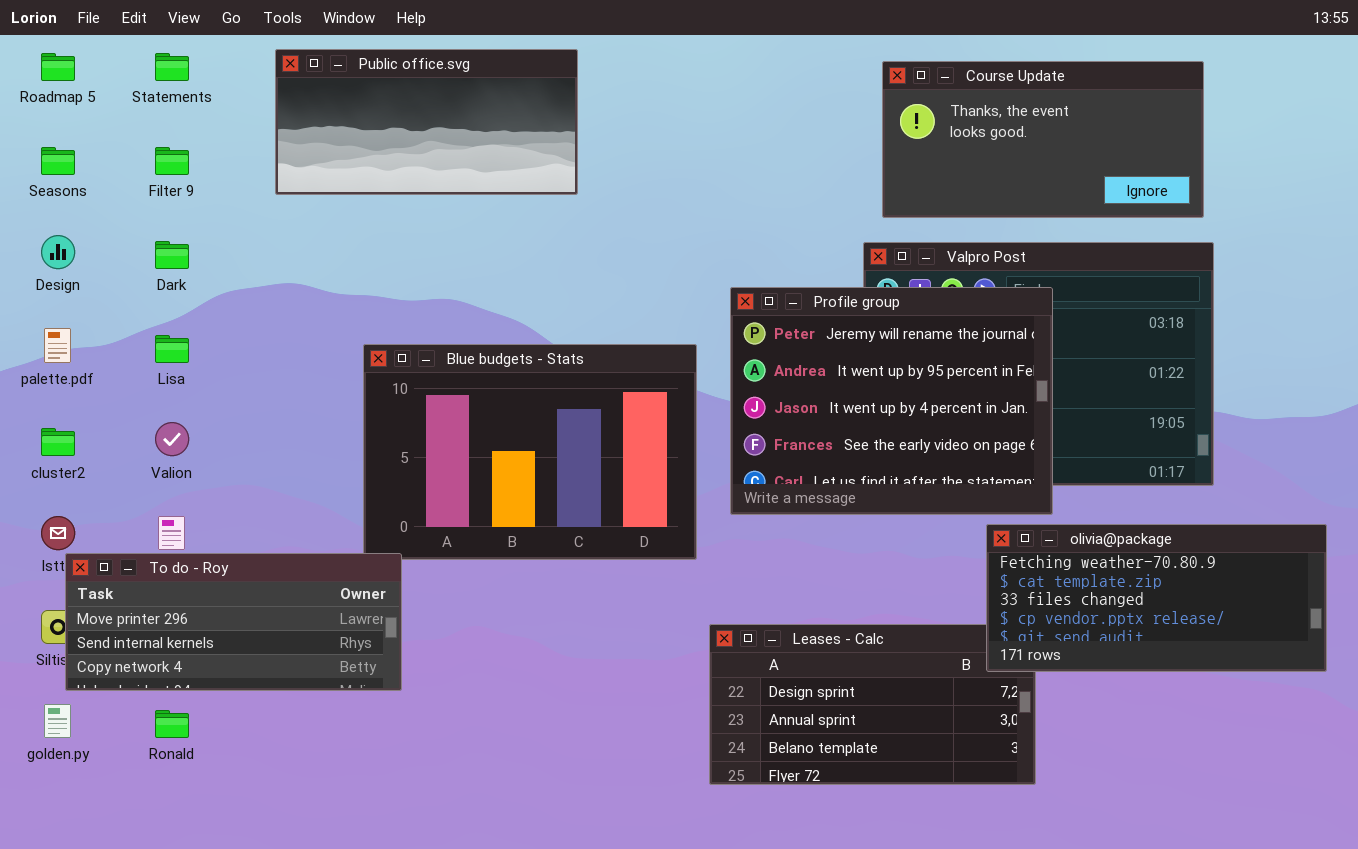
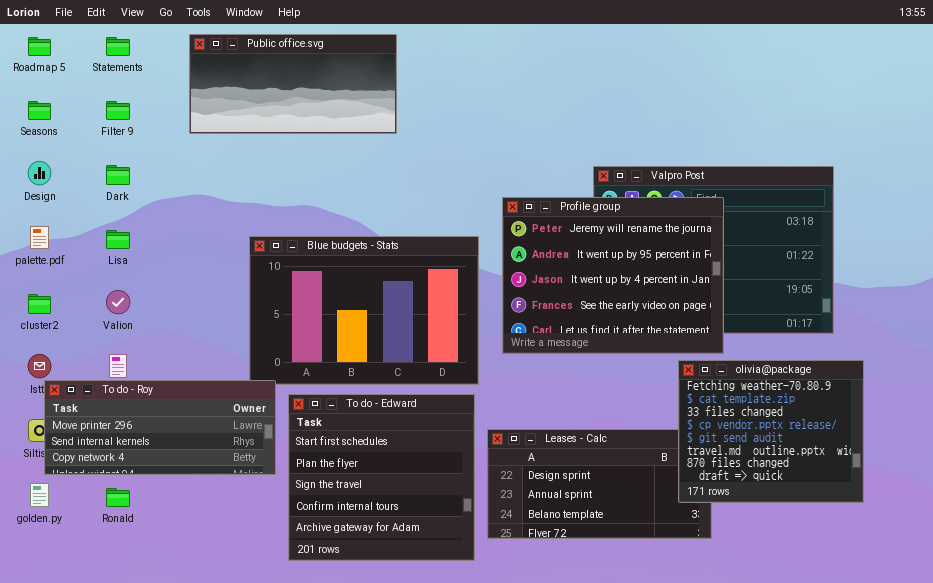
Course Update: [882,61,1204,218] -> none, closed
olivia@package: [986,524,1327,672] -> [678,360,864,503], resized
To do - Edward: none -> [288,394,475,561], opened

